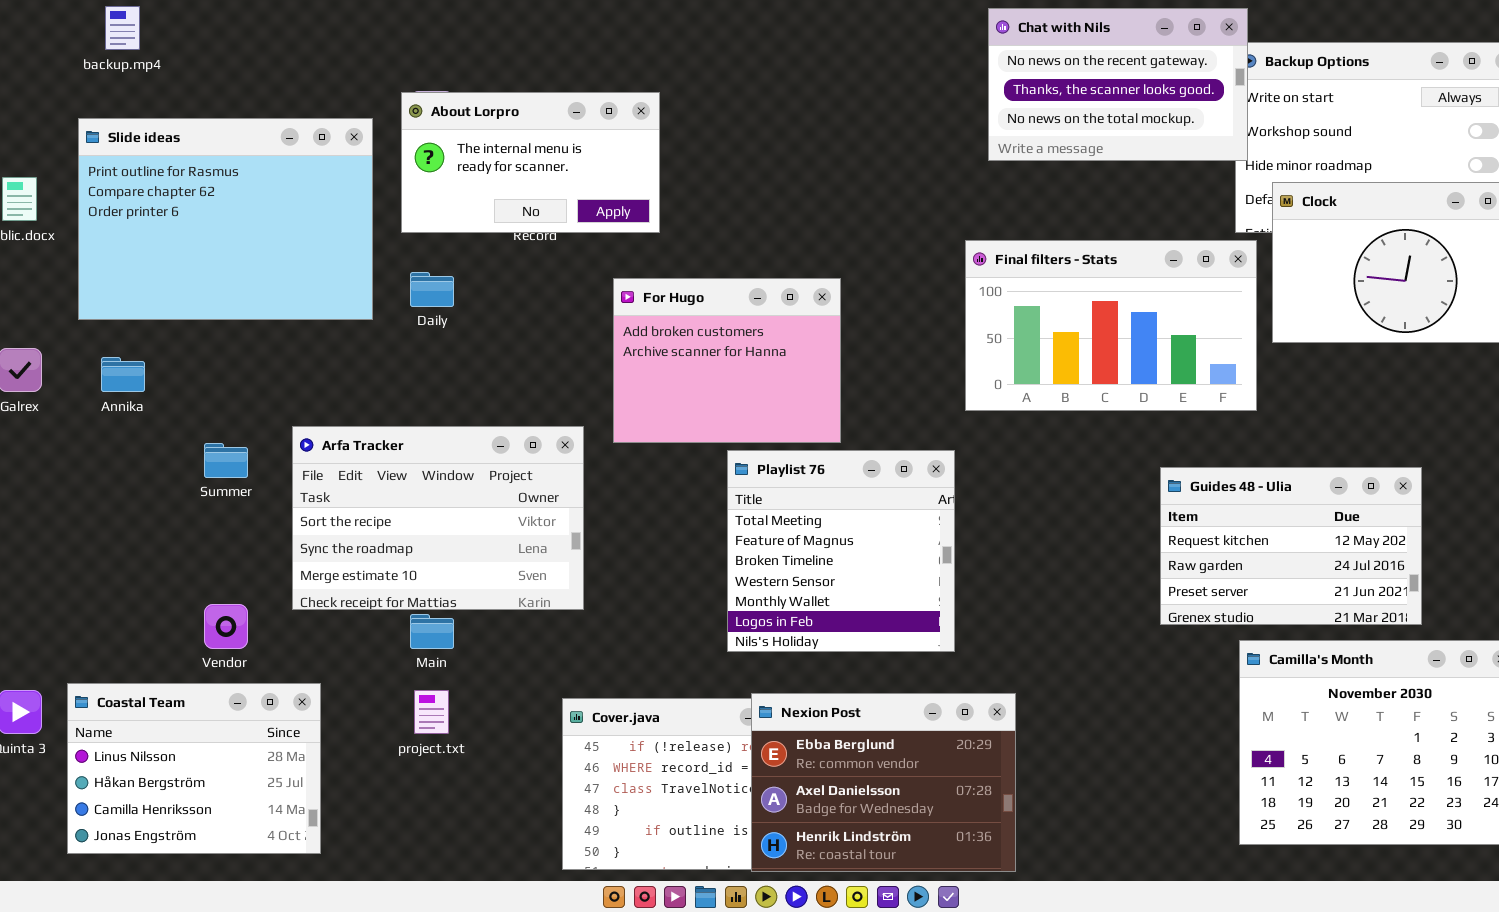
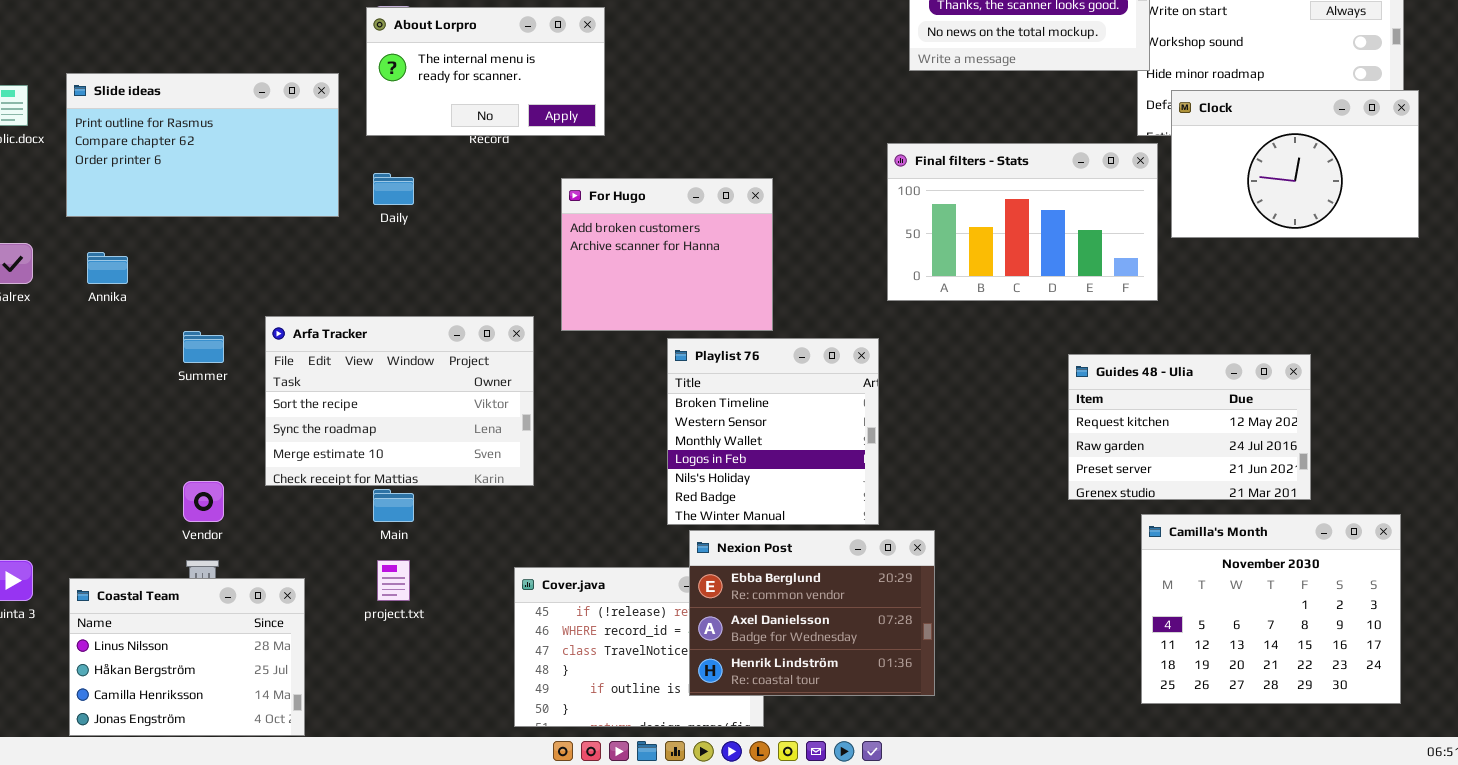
Slide ideas: [78,118,373,320] -> [66,73,339,217], resized
Playlist 76: [727,450,955,652] -> [667,338,879,525], scrolled down 2 rows
Coastal Team: [67,683,321,854] -> [69,578,305,736], moved
Nexion Post: [751,693,1016,872] -> [689,530,935,696], moved

